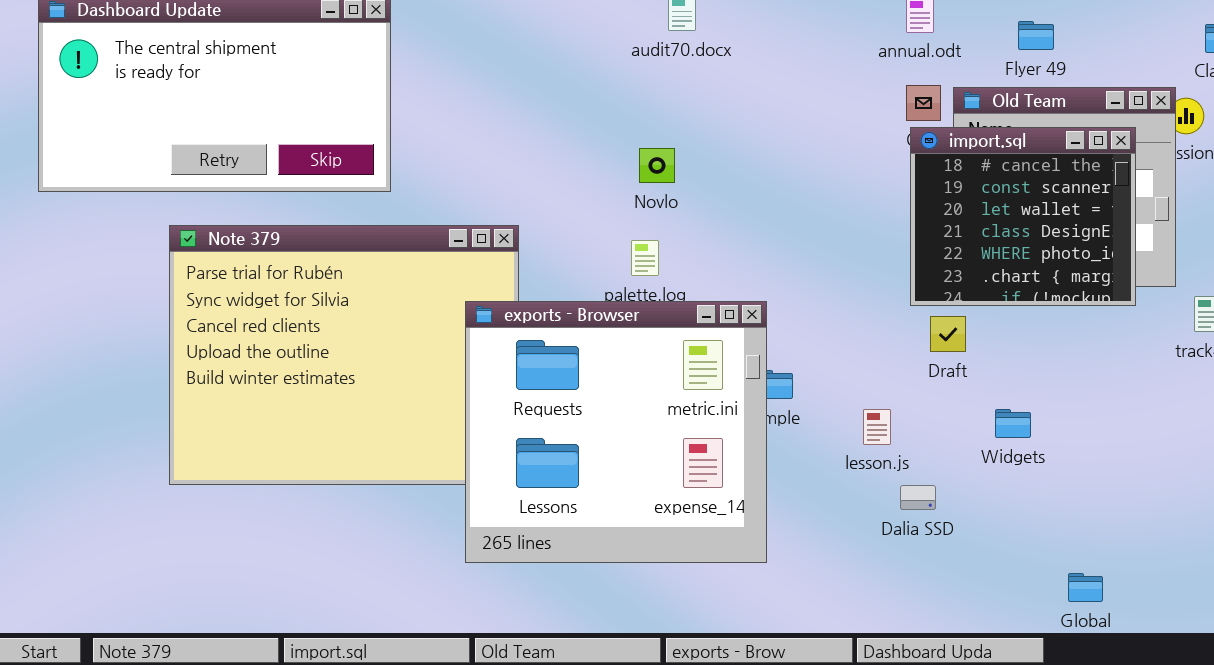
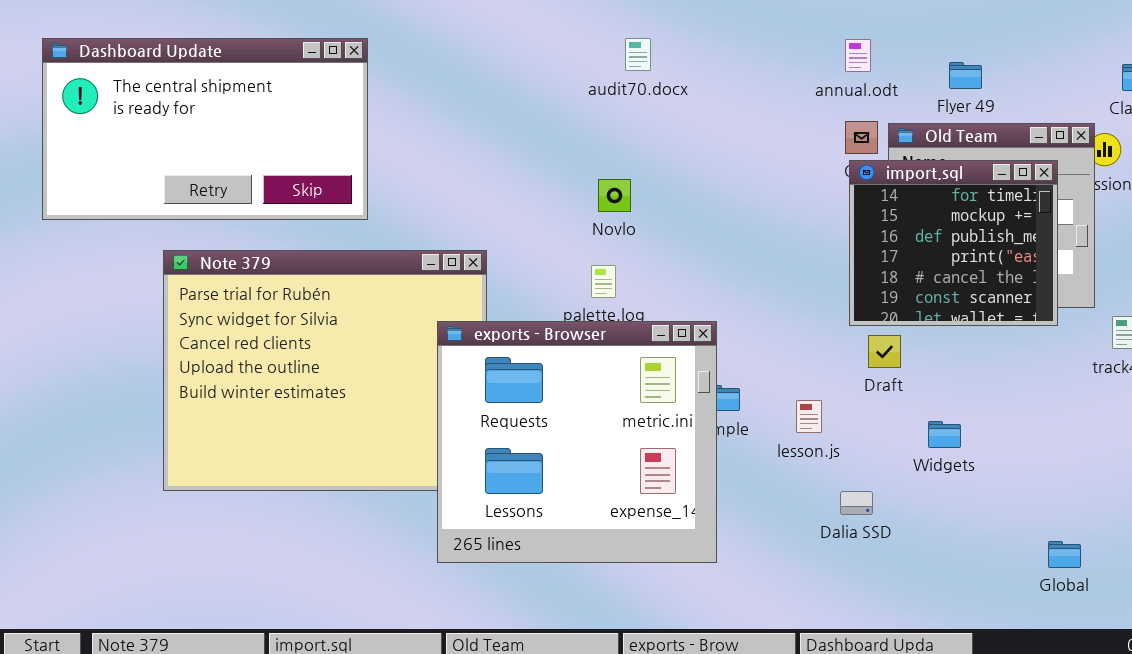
import.sql: [910,127,1136,306] -> [849,160,1058,326], scrolled up 4 rows
lesson.js: [863,409,891,445] -> [796,400,822,433], moved
Global: [1068,573,1103,602] -> [1048,541,1081,568], moved

